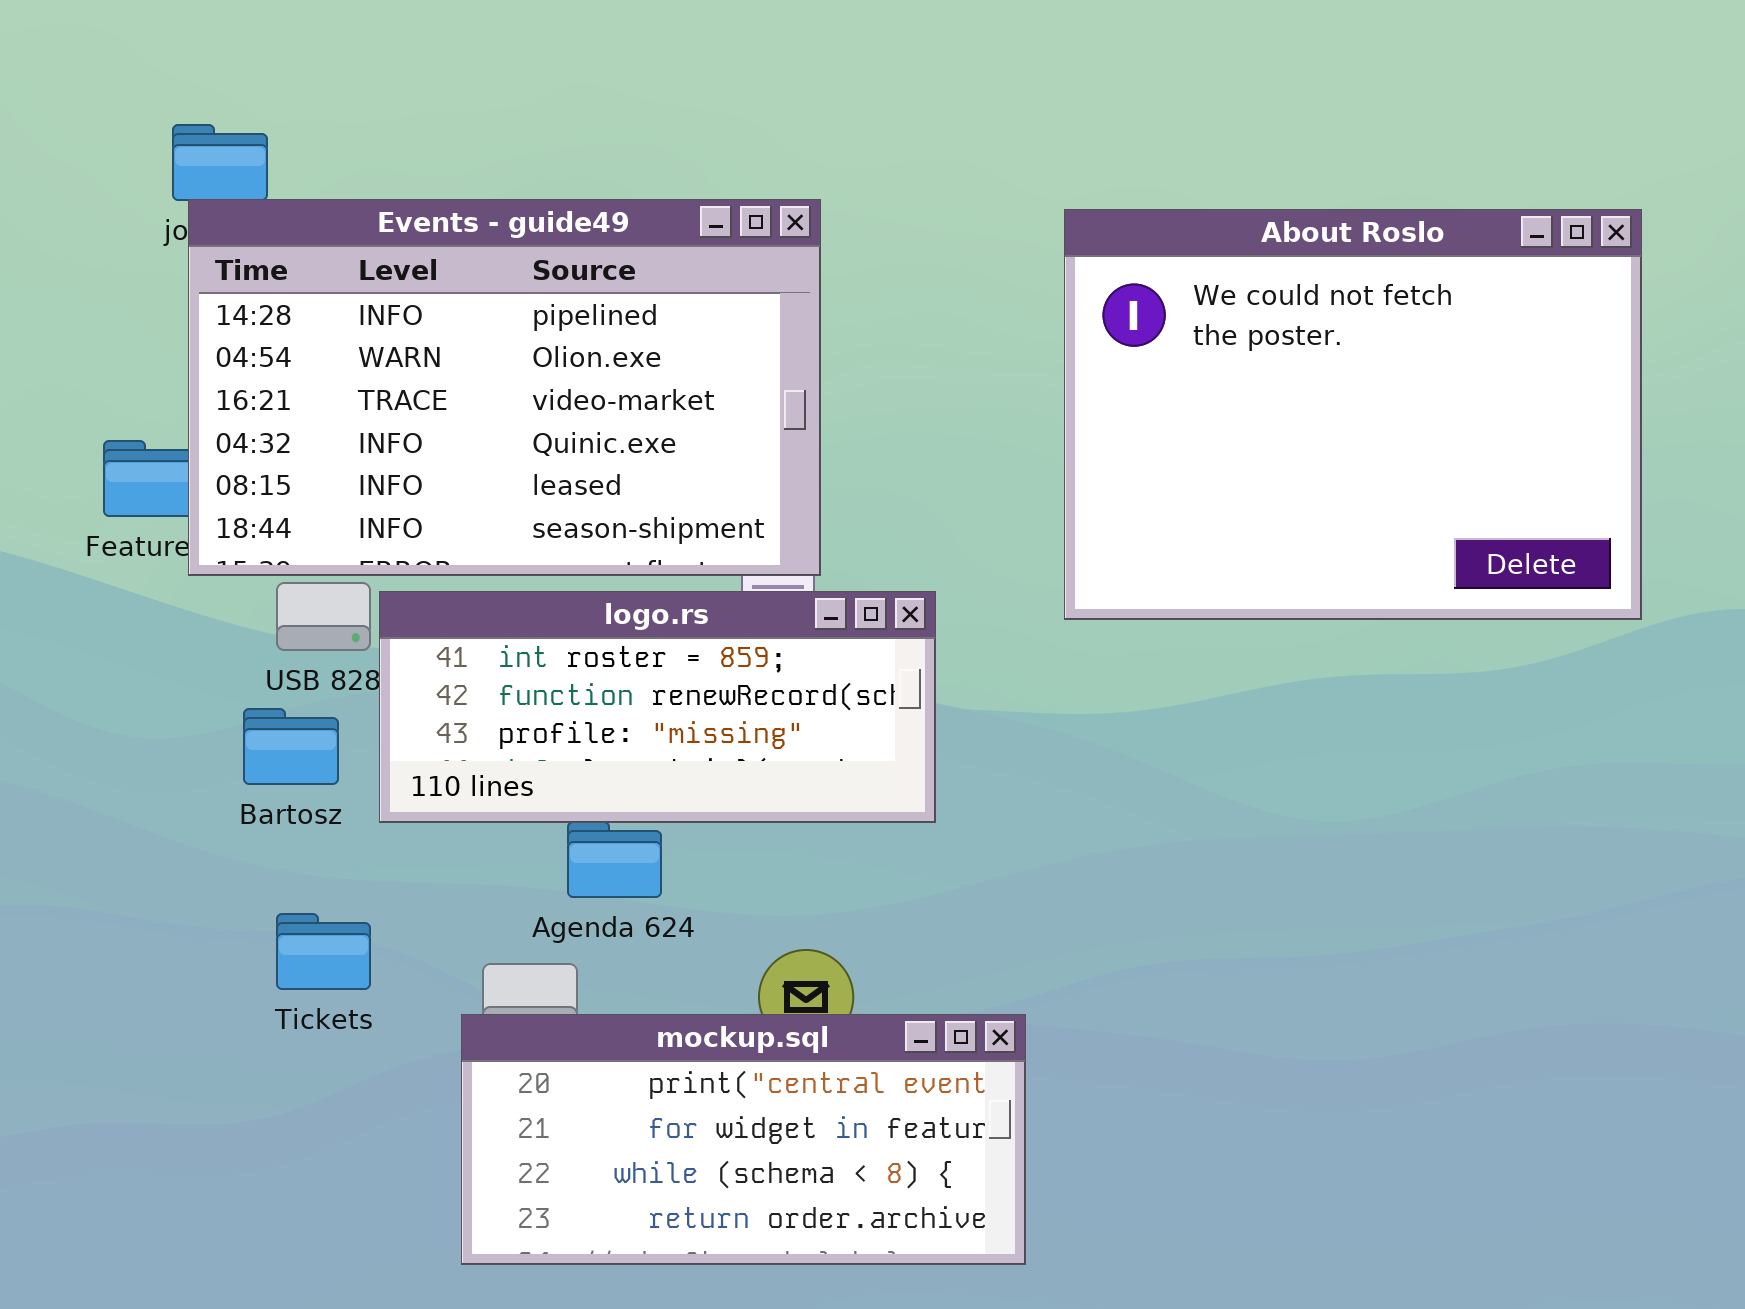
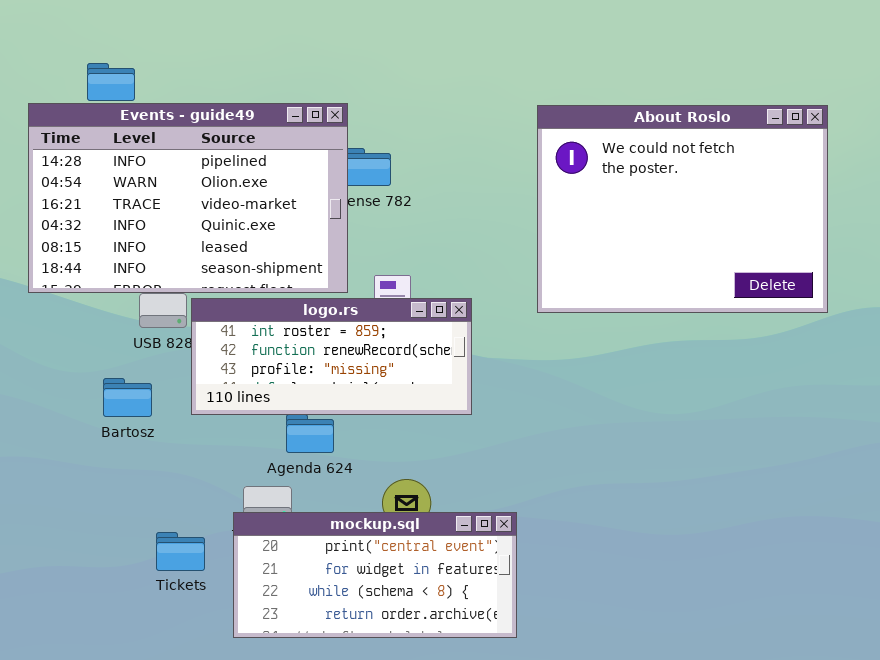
Events - guide49: [188,199,821,576] -> [28,103,348,293], moved
Bartosz: [243,708,339,785] -> [103,378,152,417], moved
Tickets: [276,913,371,990] -> [156,532,205,571], moved

